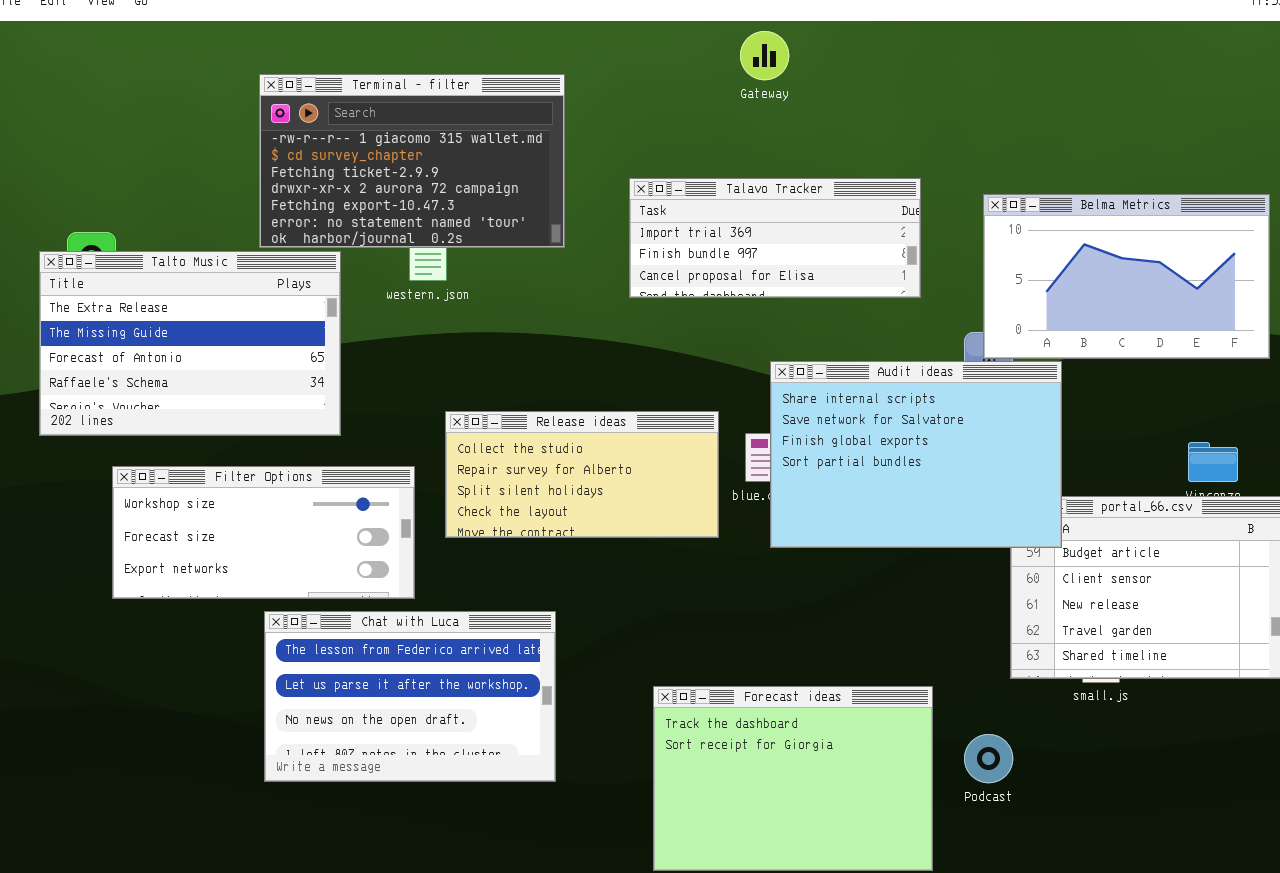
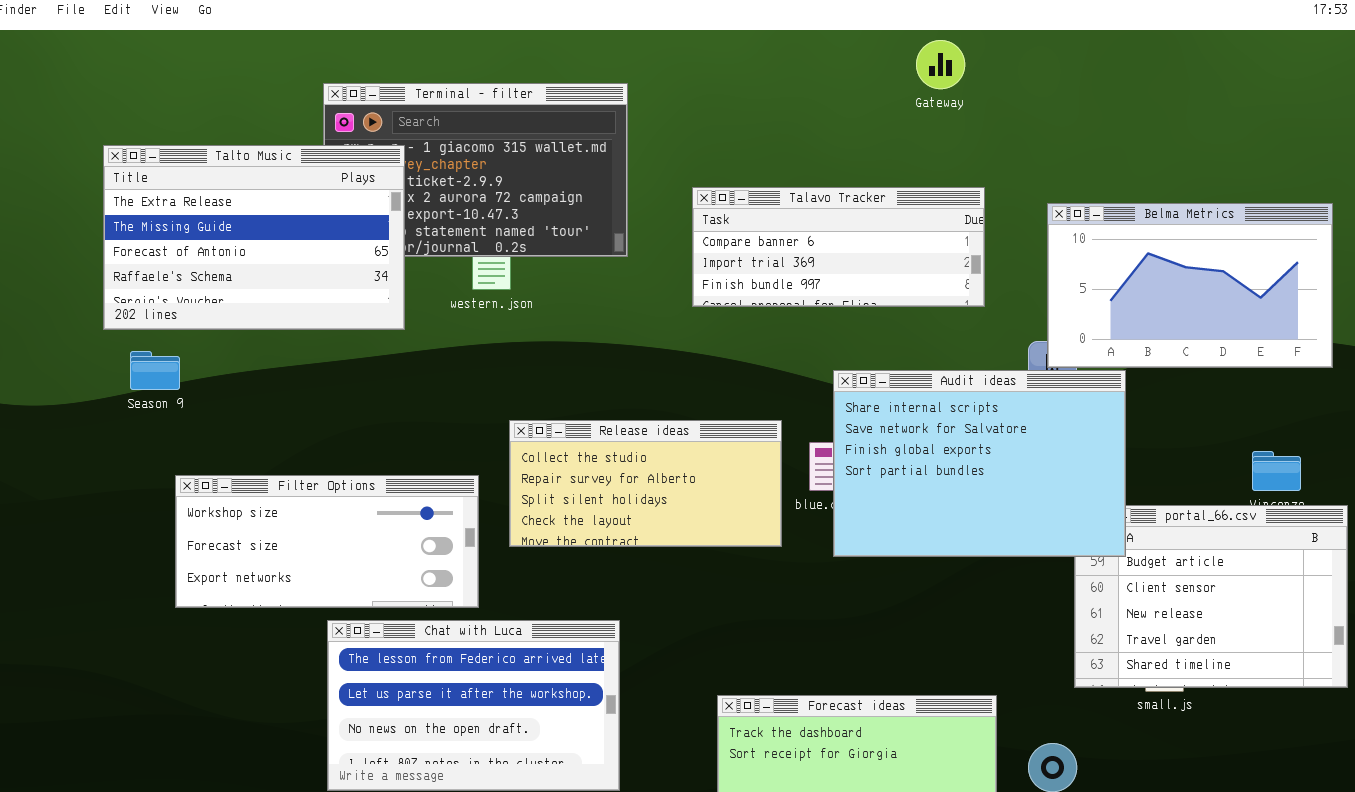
Gateway: [740,31,789,80] -> [916,40,965,89], moved
Talavo Tracker: [629,178,921,298] -> [692,187,985,307], scrolled up 1 row
Talto Music: [39,251,341,436] -> [103,145,405,330], moved

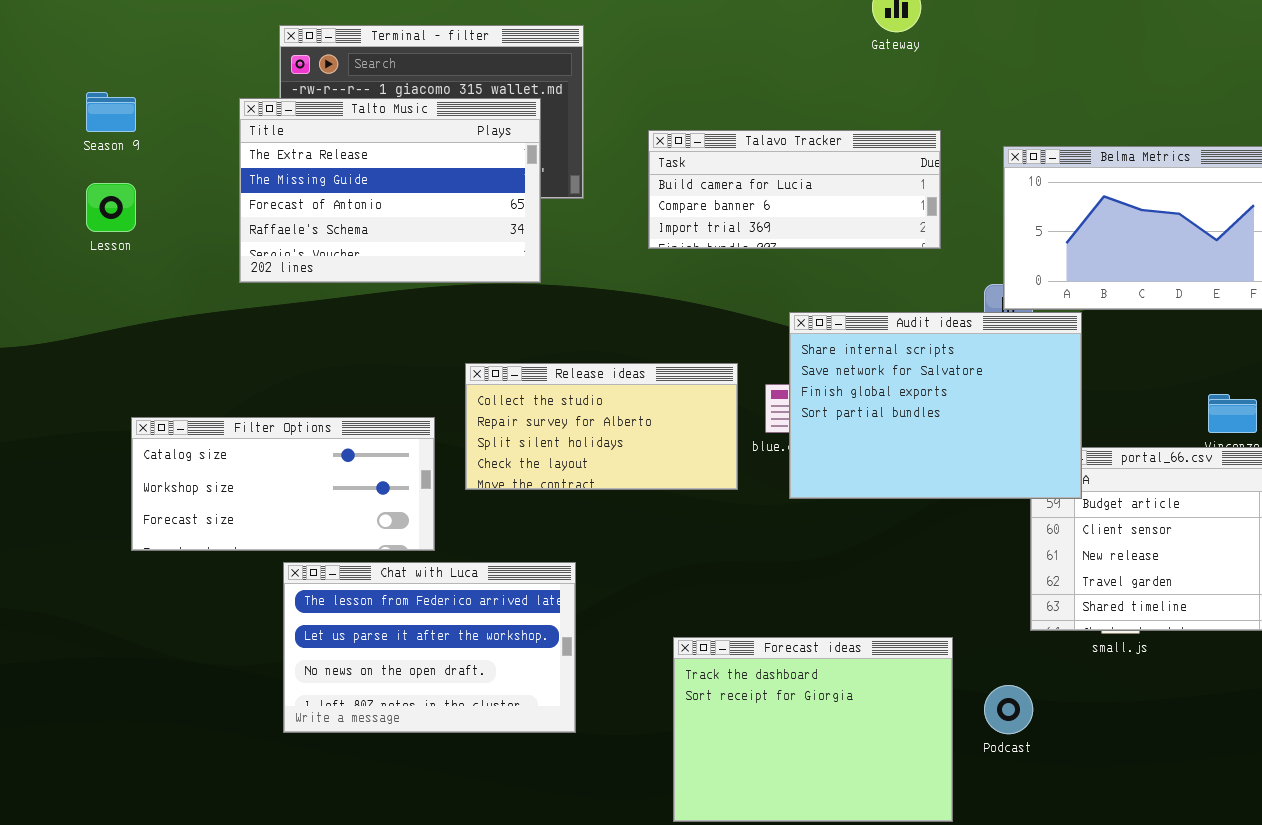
Talto Music: [103,145,405,330] -> [239,98,541,283], moved
Talavo Tracker: [692,187,985,307] -> [648,130,941,249], scrolled up 1 row
Season 9: [130,351,180,390] -> [86,92,136,132], moved
Filter Options: [175,475,479,608] -> [131,417,435,551], scrolled up 1 row

